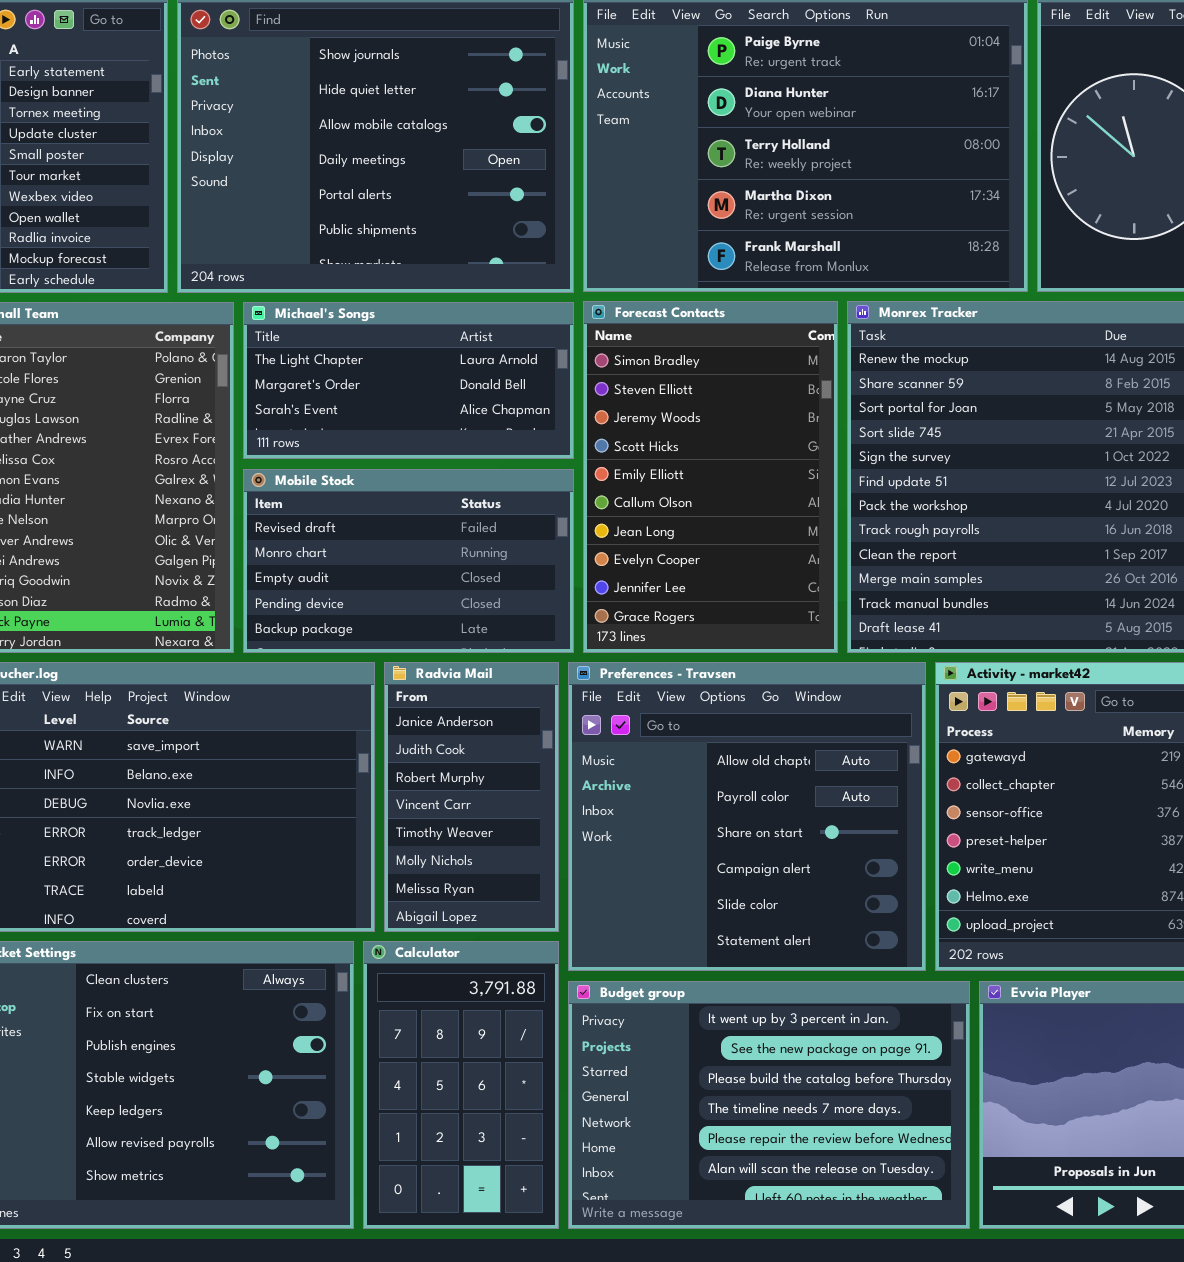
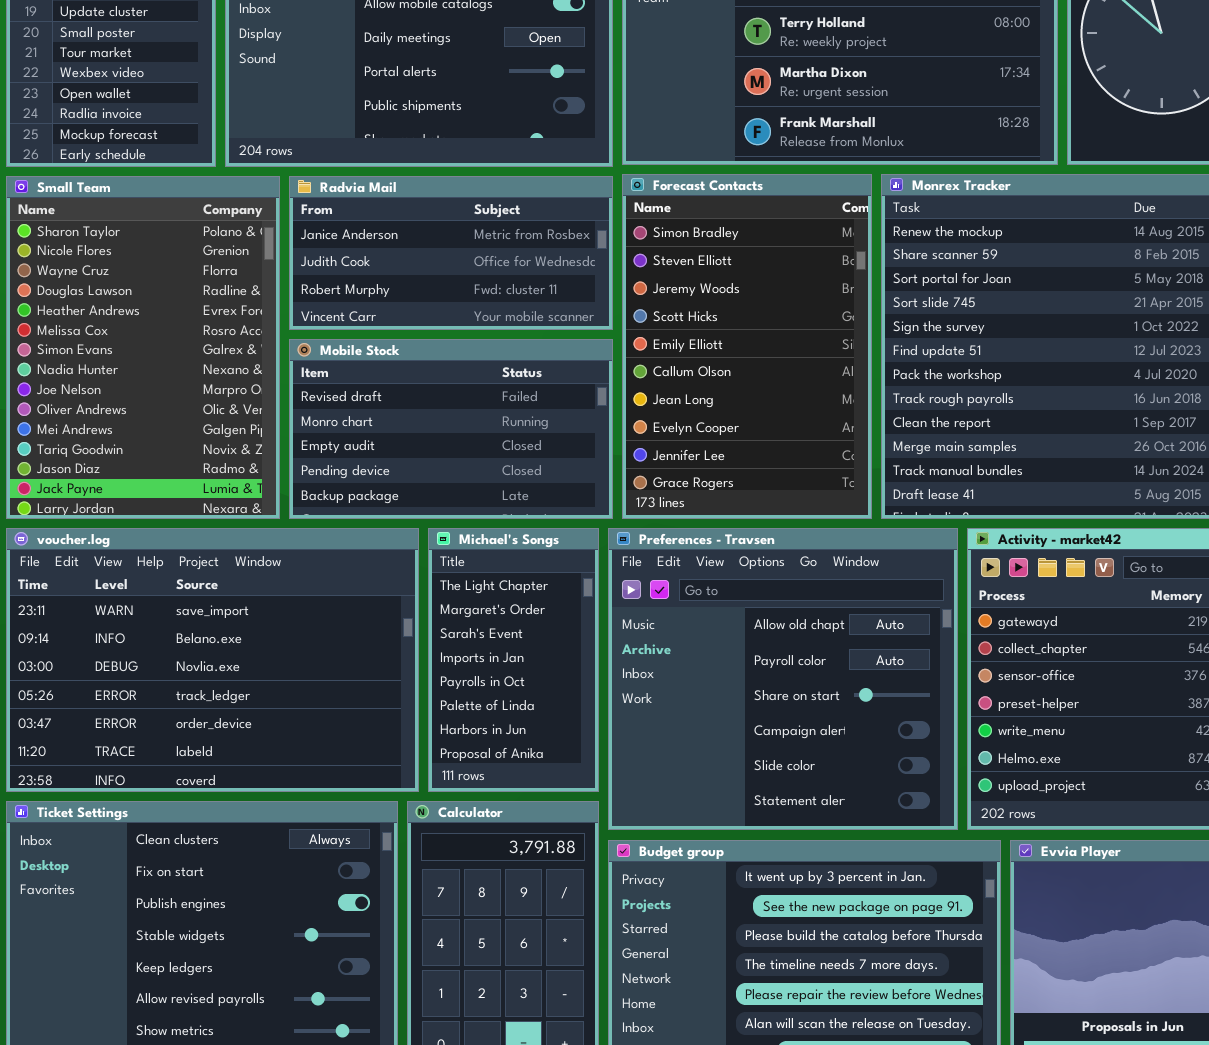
Michael's Songs: [243,302,574,459] -> [428,528,599,792], moved, resized
Radvia Mail: [384,662,559,932] -> [289,176,613,330], moved, resized

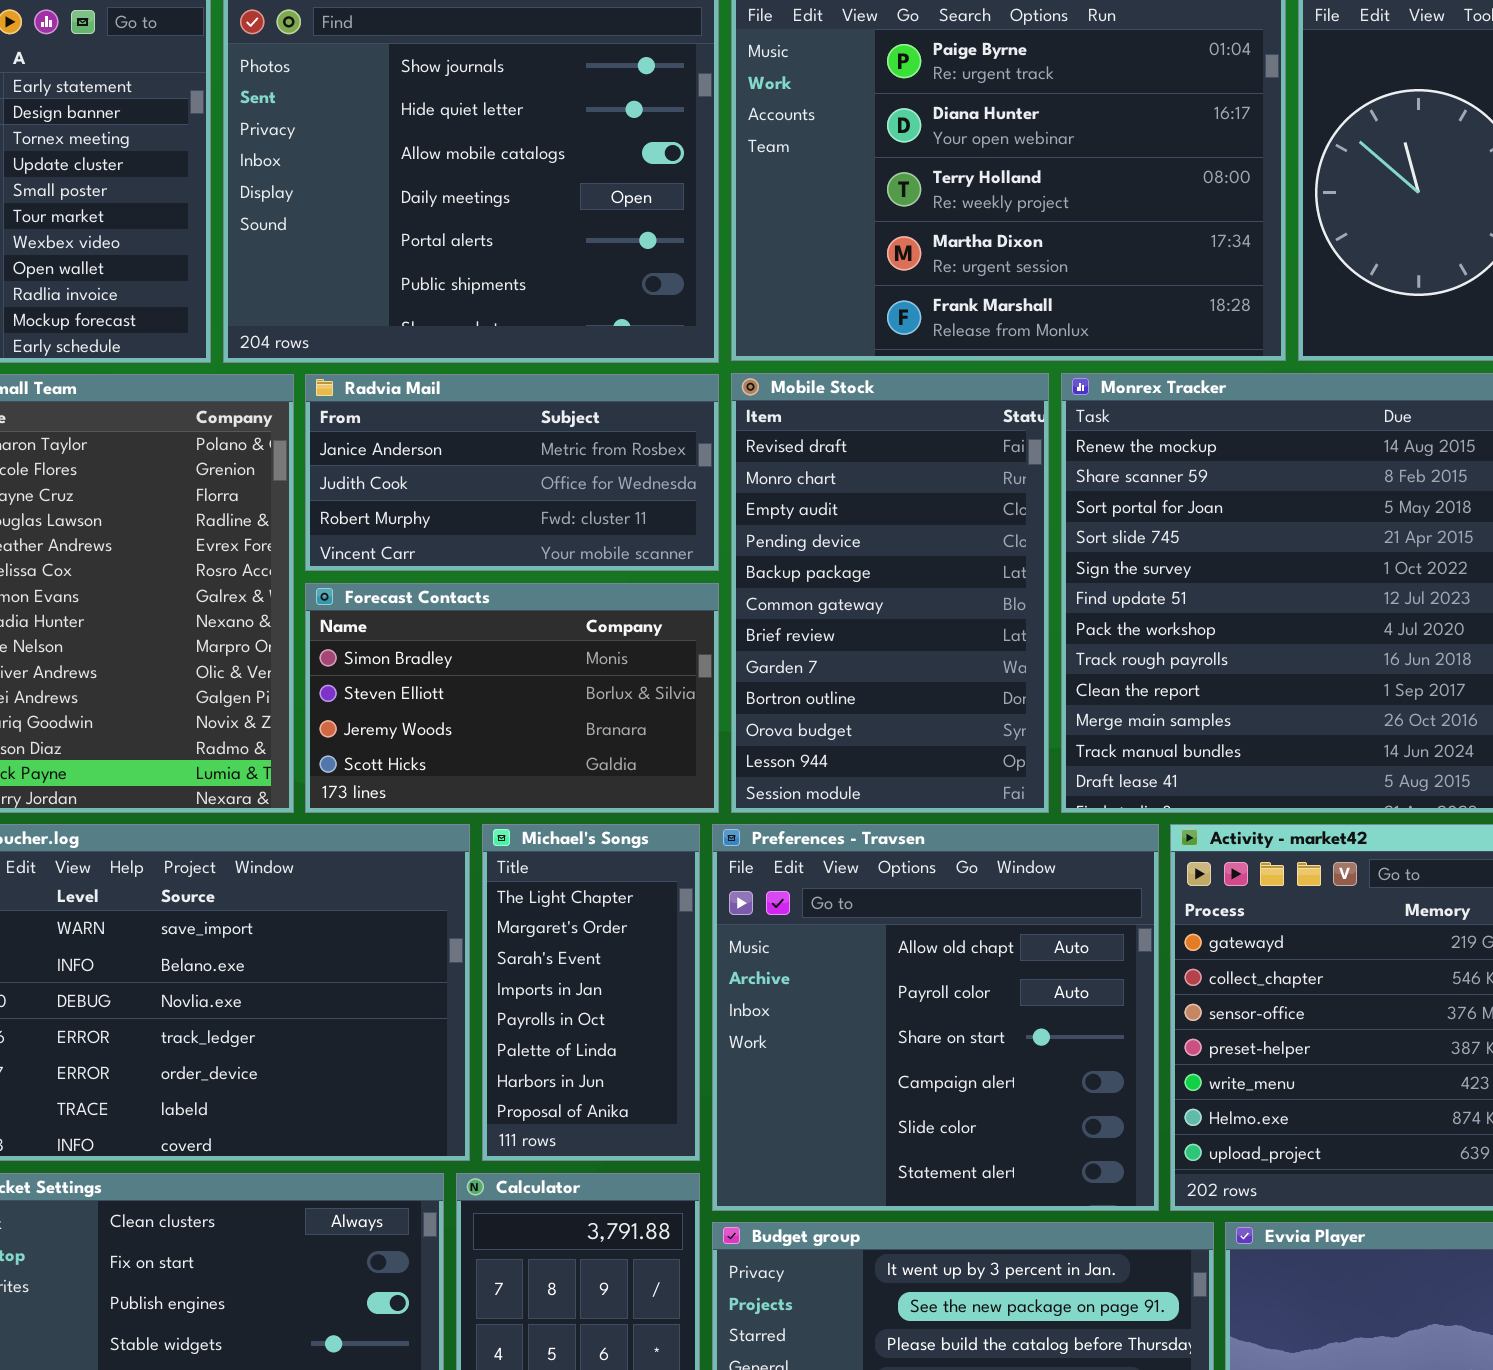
Forecast Contacts: [622,174,872,519] -> [305,583,719,813], moved, resized
Mobile Stock: [289,339,613,519] -> [731,373,1049,813], moved, resized

